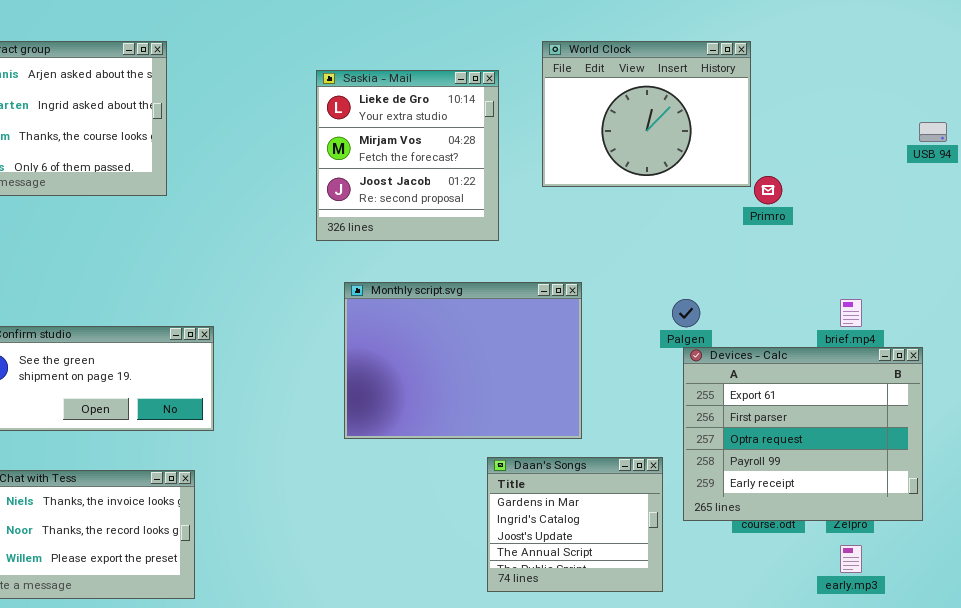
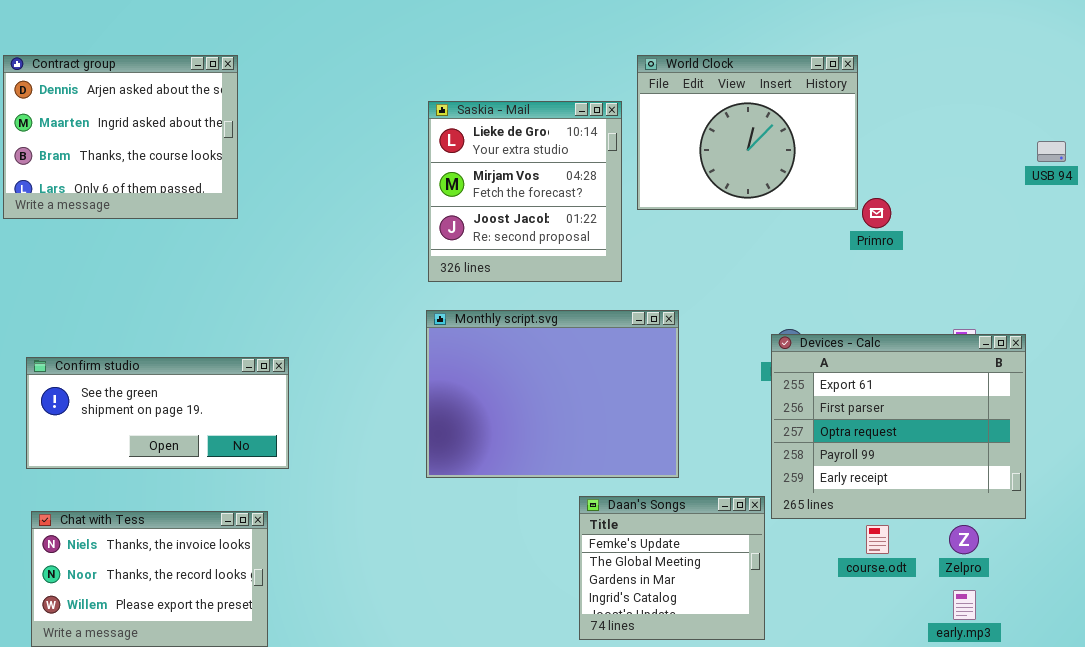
Saskia - Mail: [316,70,499,241] -> [428,101,622,282], moved
Devices - Calc: [683,347,923,521] -> [771,334,1026,519], moved
Daan's Songs: [487,457,663,592] -> [579,496,765,640], scrolled up 2 rows

